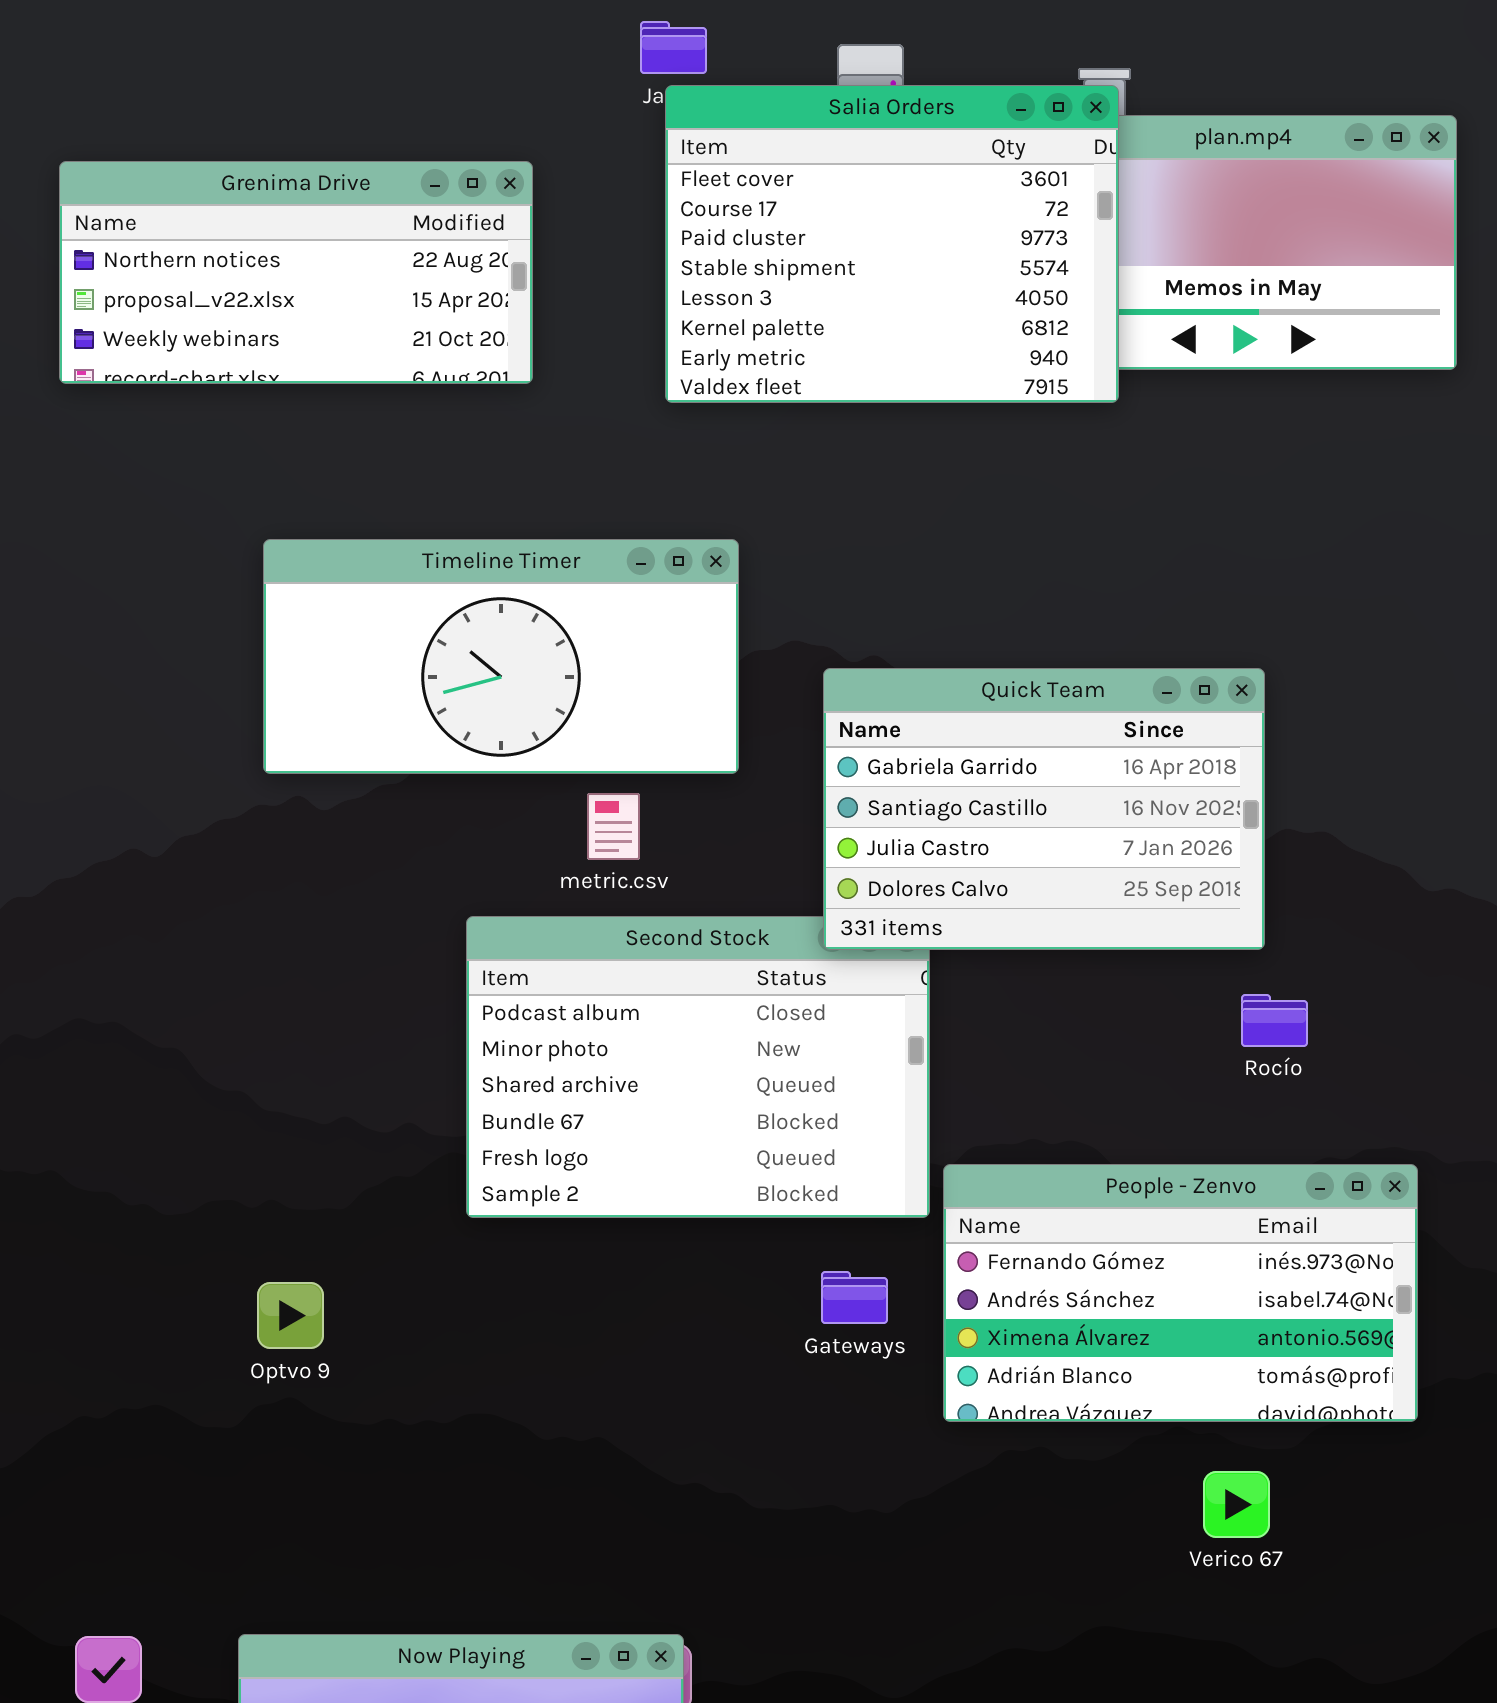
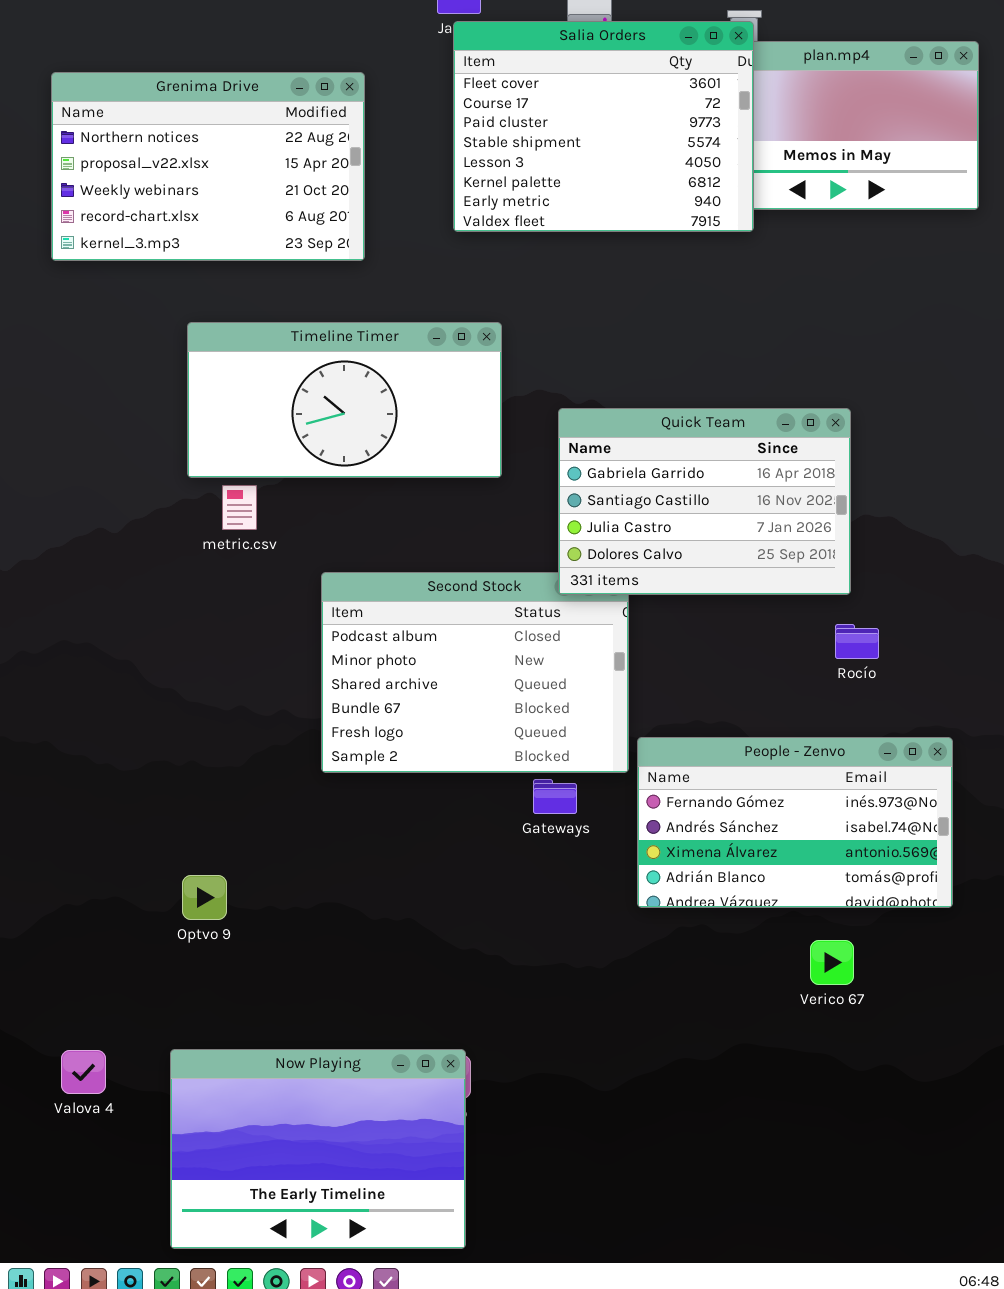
Grenima Drive: [59,161,533,384] -> [51,72,365,261], resized
metric.csv: [587,793,640,860] -> [222,485,257,530], moved
Gateways: [821,1271,888,1324] -> [533,779,577,814], moved
Optvo 9: [257,1282,324,1349] -> [182,875,227,920], moved

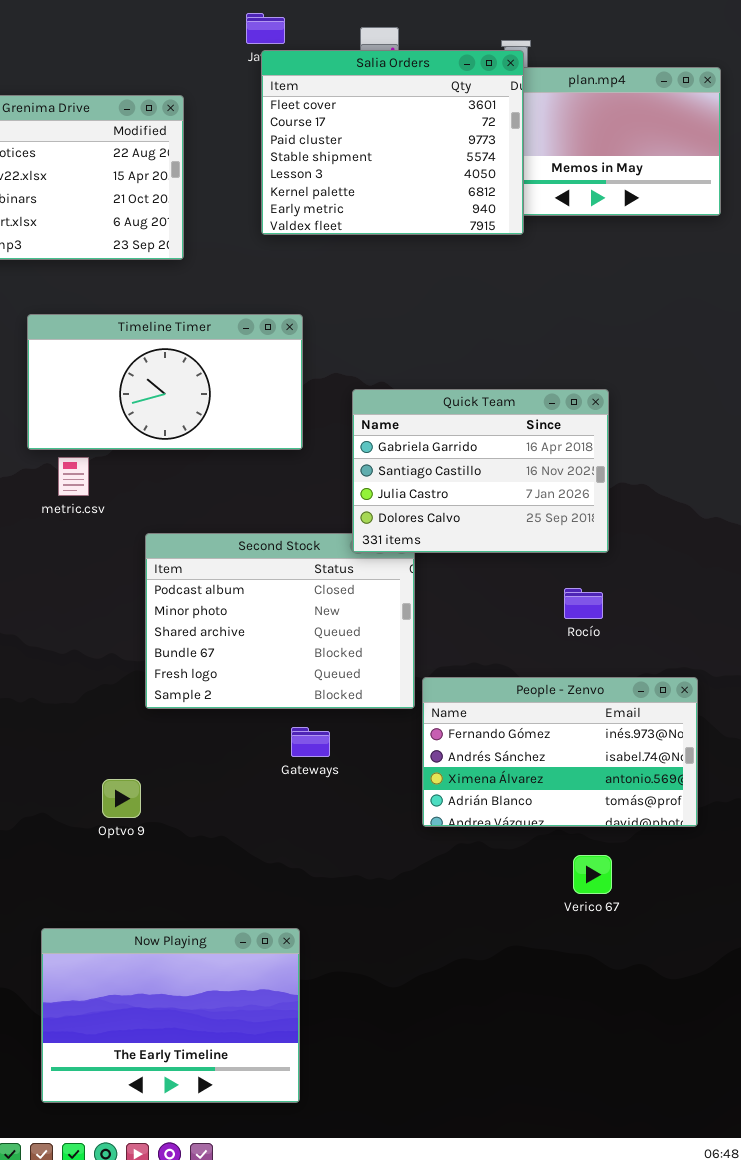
Rocío: [835,624,879,659] -> [564,588,603,619], moved
Gateways: [533,779,577,814] -> [291,727,330,757], moved
Optvo 9: [182,875,227,920] -> [102,779,141,818], moved
Now Playing: [170,1049,466,1249] -> [41,928,300,1103], moved

